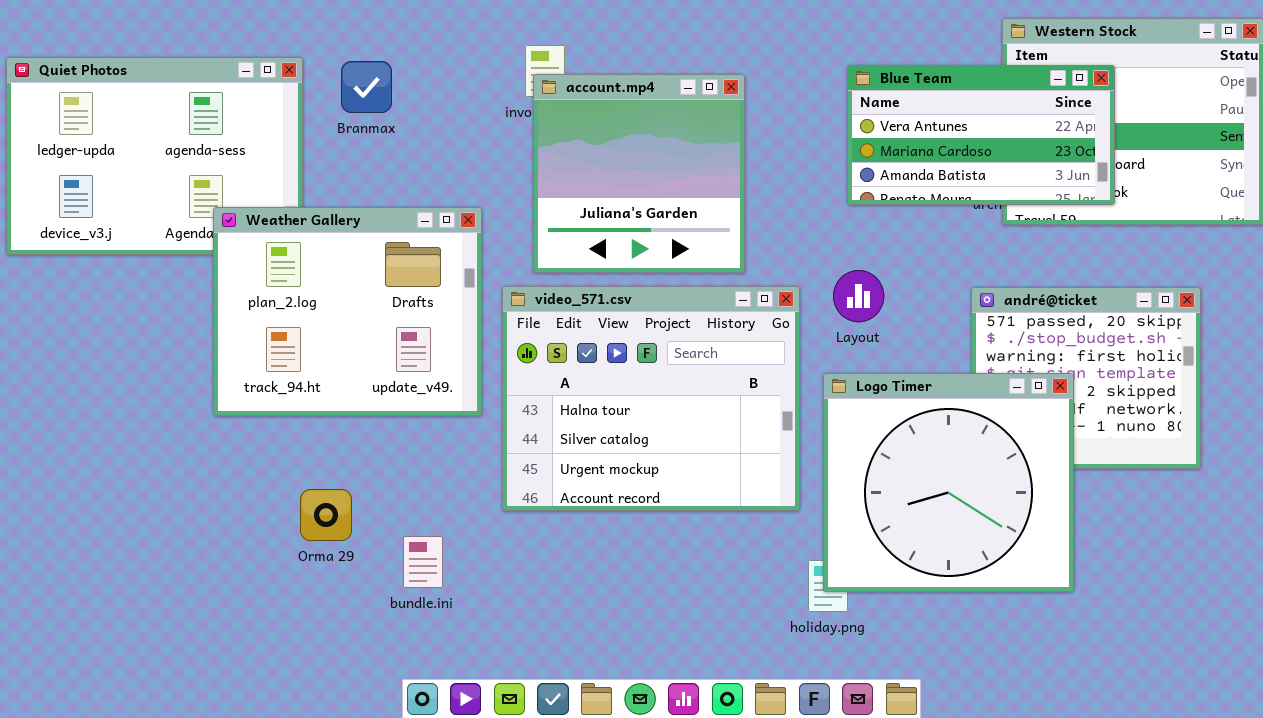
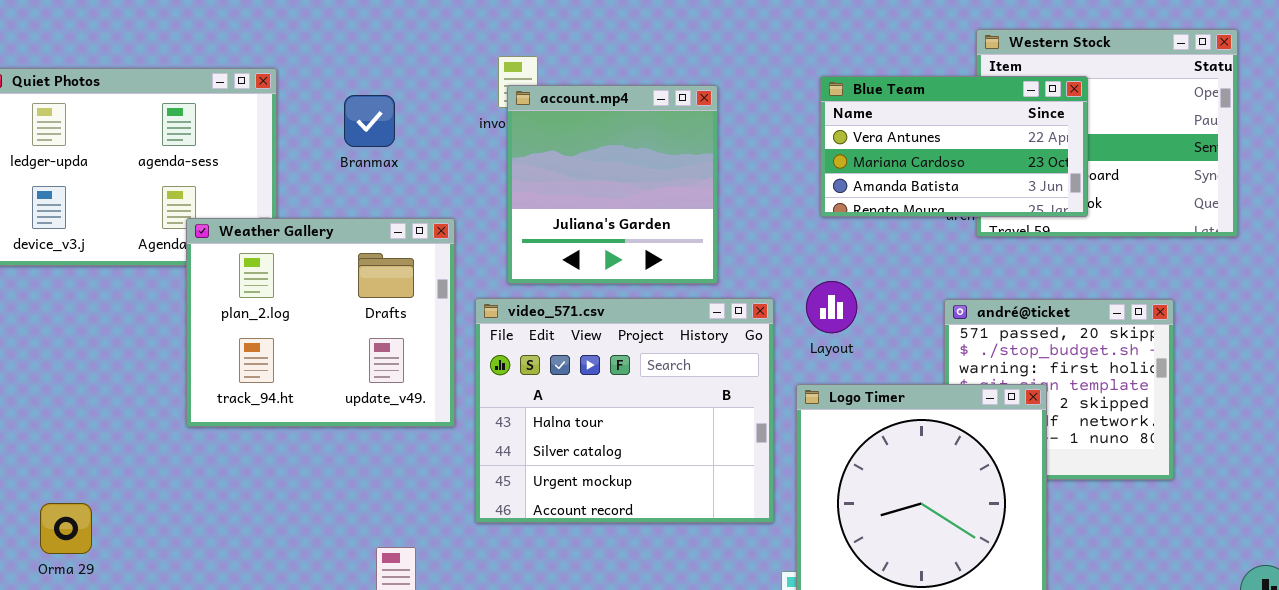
Branmax: [341,61,392,113] -> [344,95,395,147], moved
Orma 29: [300,489,352,541] -> [40,503,92,554], moved

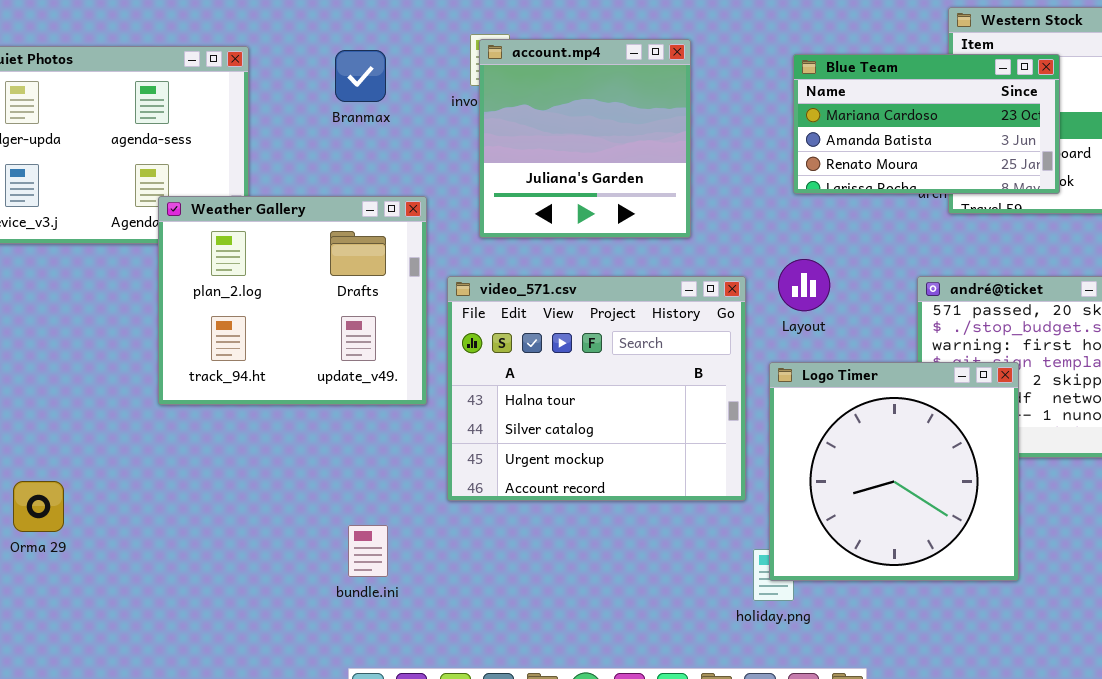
Blue Team: [820,76,1088,217] -> [793,54,1060,194], scrolled down 1 row
account.mp4: [507,85,718,284] -> [479,39,691,238], moved
Branmax: [344,95,395,147] -> [335,50,386,102], moved

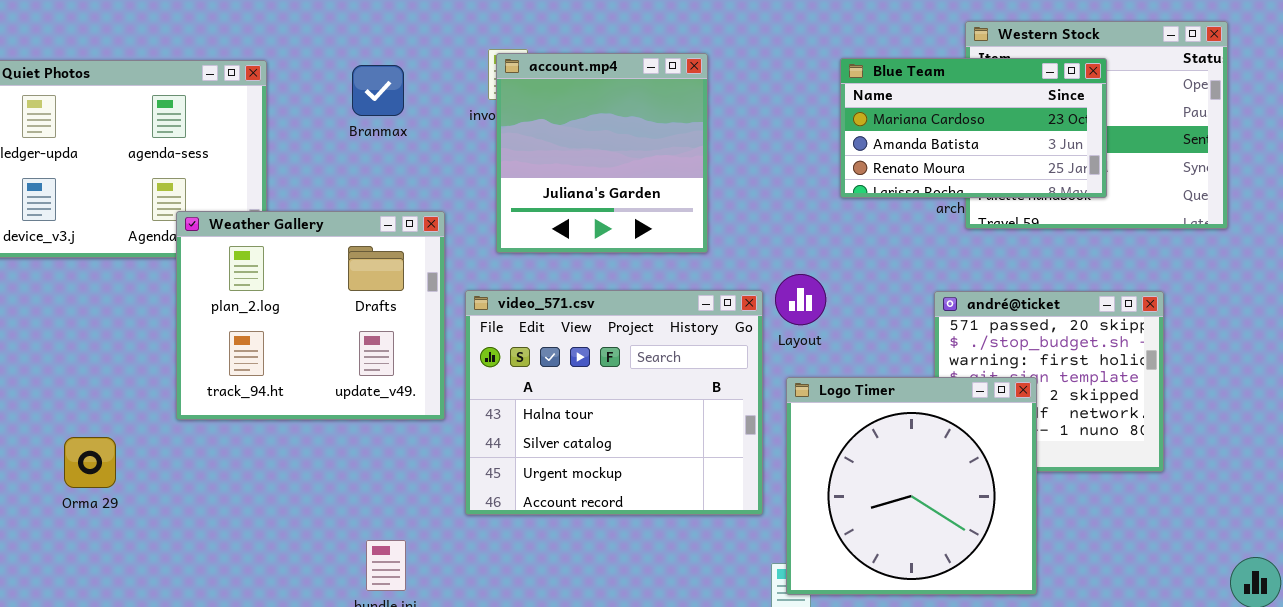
Blue Team: [793,54,1060,194] -> [840,58,1107,198], moved
Layout: [778,259,830,311] -> [775,274,826,325], moved
Orma 29: [13,481,64,532] -> [64,437,116,488], moved

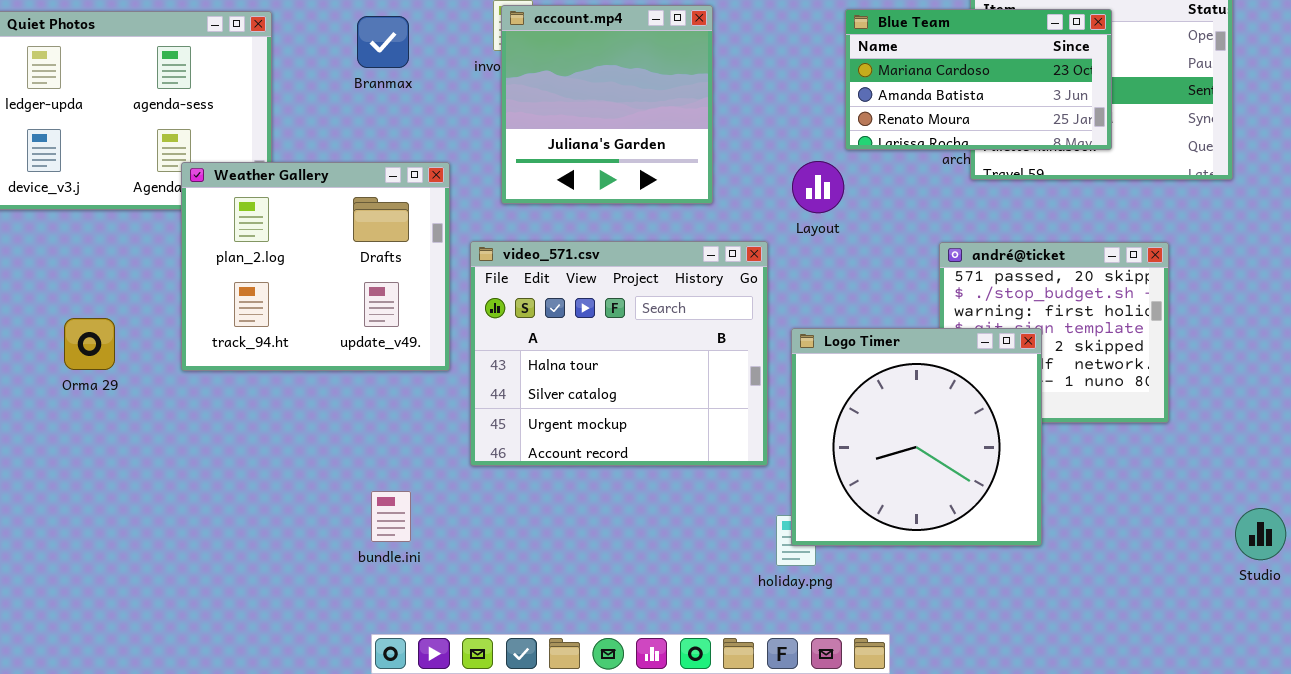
Layout: [775,274,826,325] -> [792,161,844,213], moved
Orma 29: [64,437,116,488] -> [64,318,115,370], moved

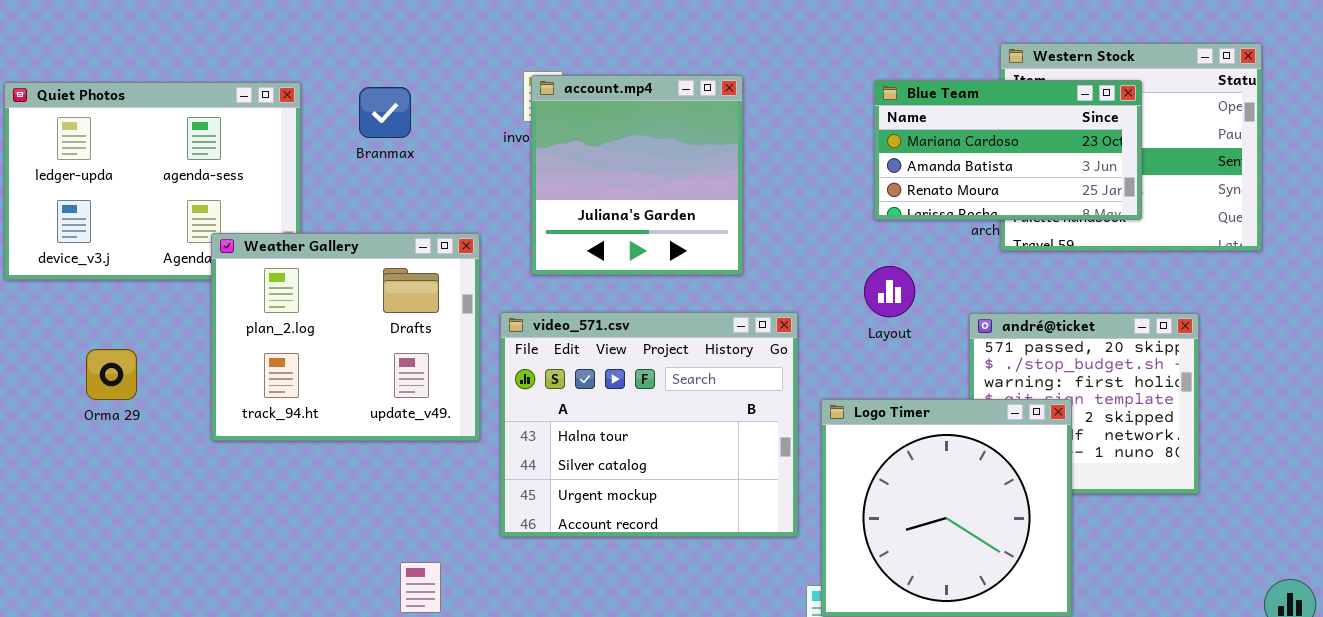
Branmax: [357,16,409,68] -> [359,87,411,138], moved
Layout: [792,161,844,213] -> [864,266,915,317], moved
Orma 29: [64,318,115,370] -> [86,349,137,400], moved

